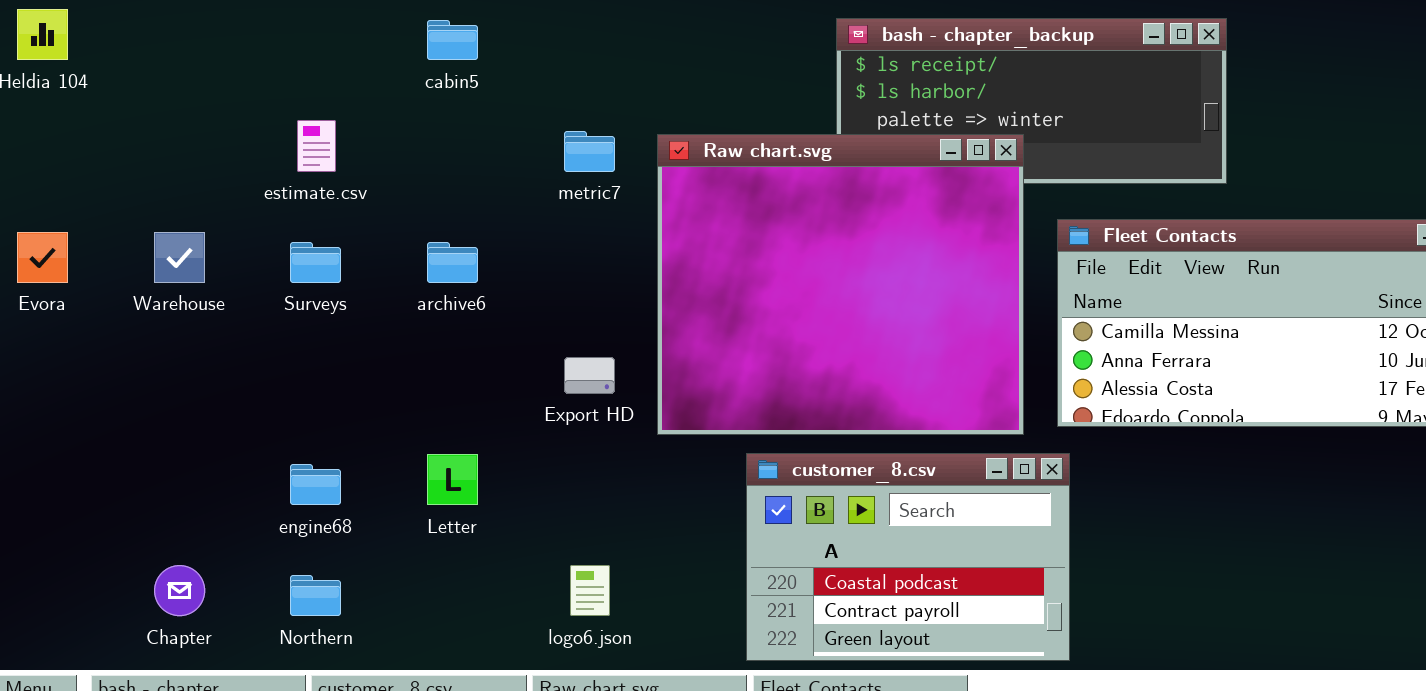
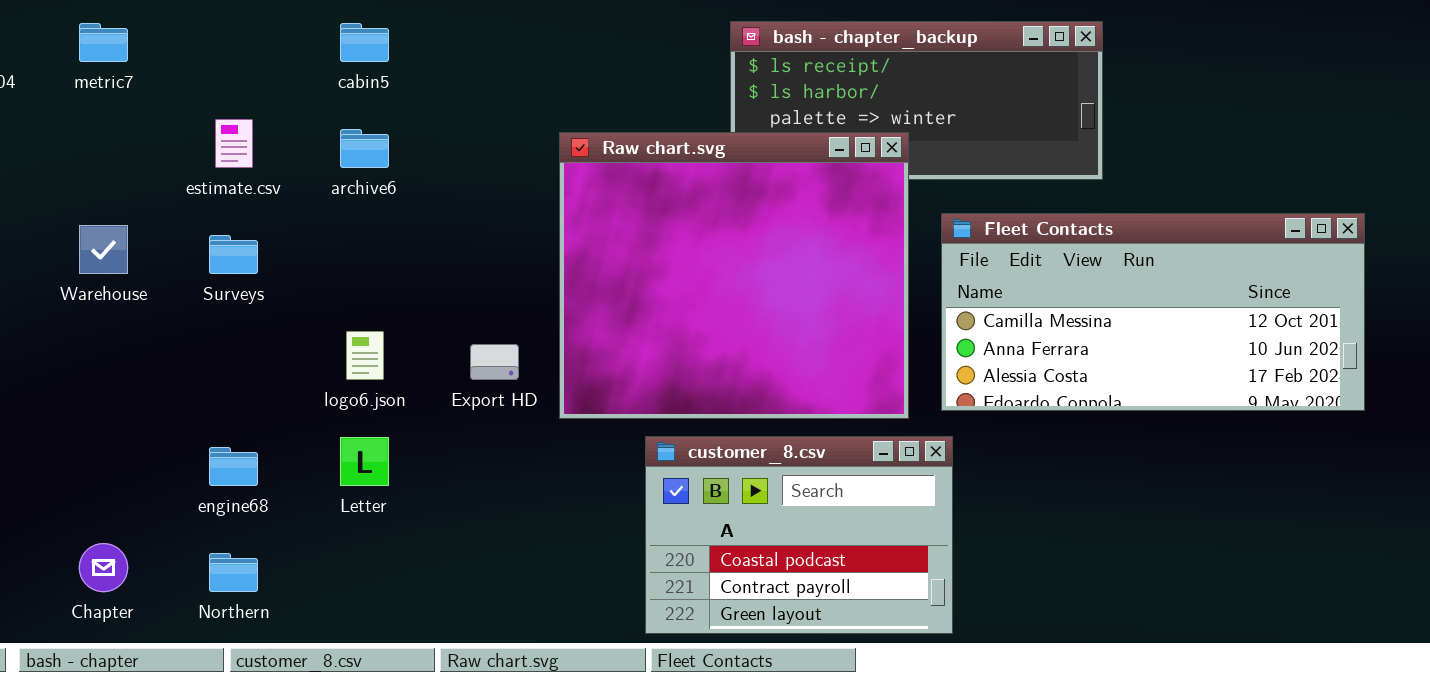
metric7: [564,131,615,172] -> [79,23,128,62], moved
archive6: [427,242,478,283] -> [340,129,389,168], moved
logo6.json: [570,565,610,616] -> [346,331,384,380], moved

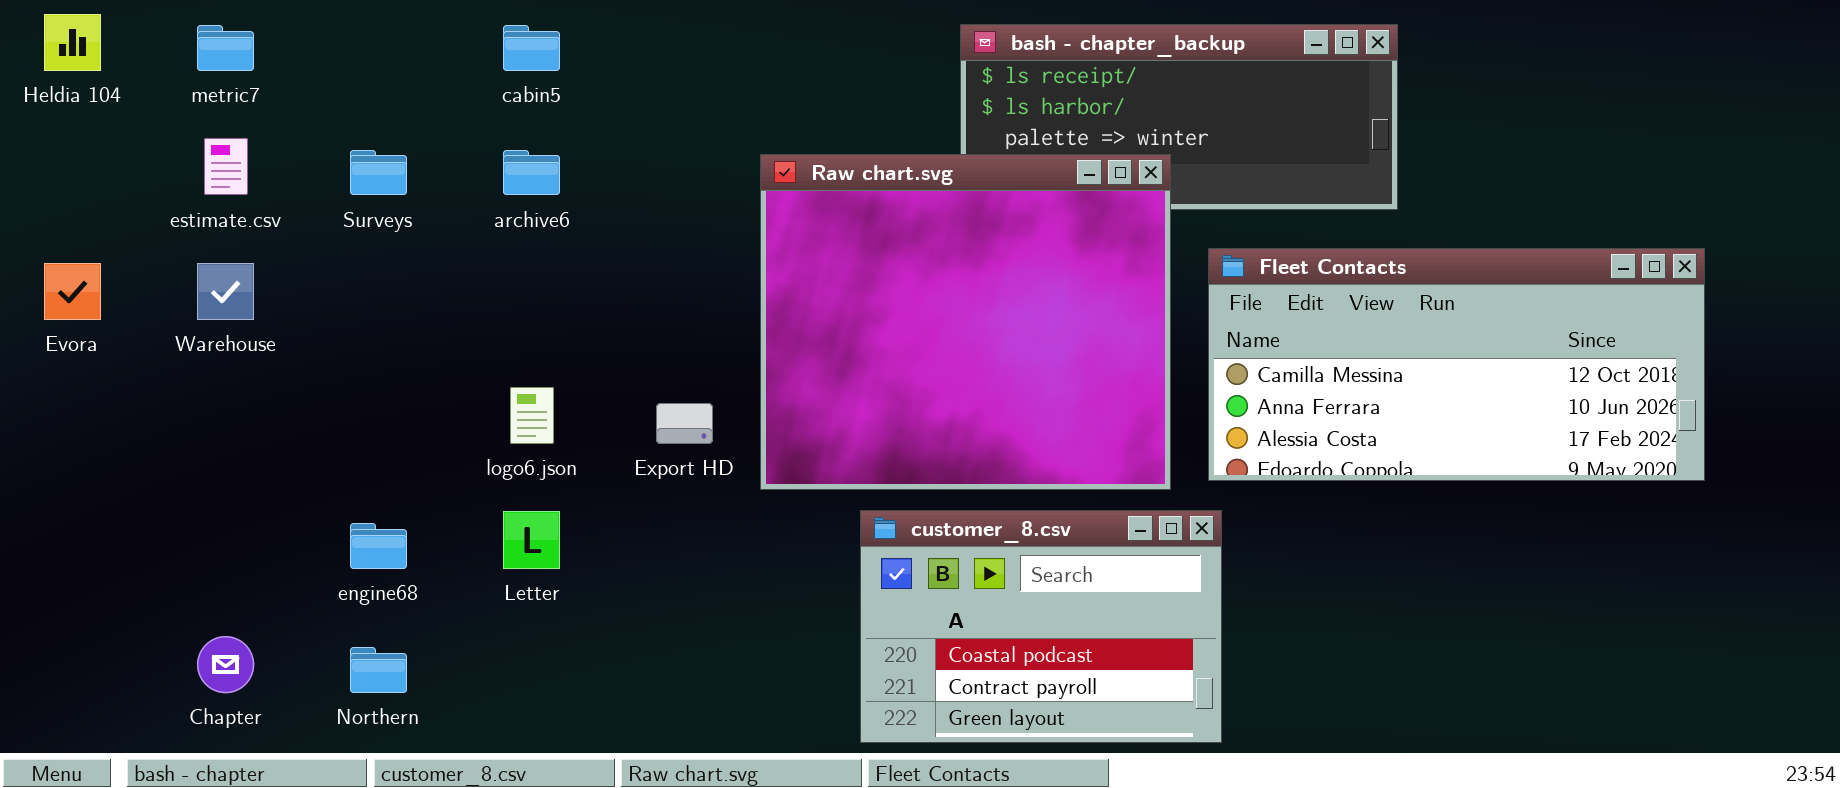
estimate.csv: [215,119,253,168] -> [204,138,248,195], moved
Surveys: [209,235,258,274] -> [350,150,407,195], moved

